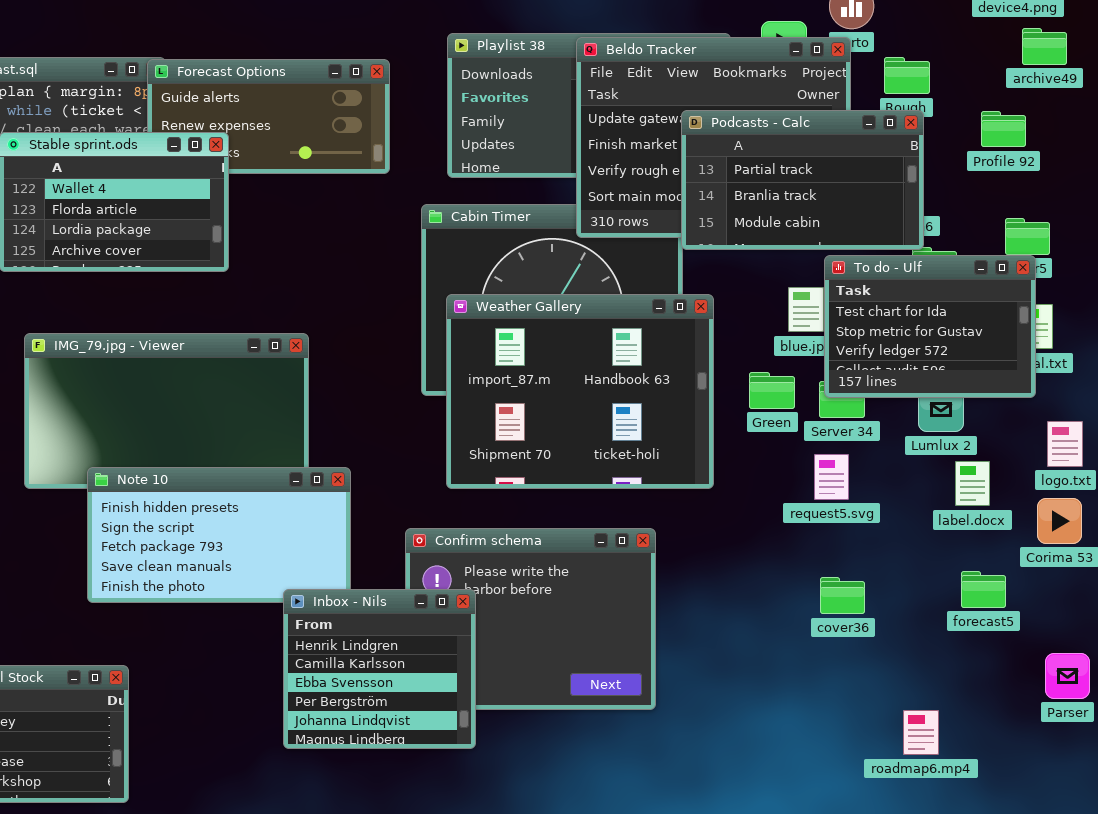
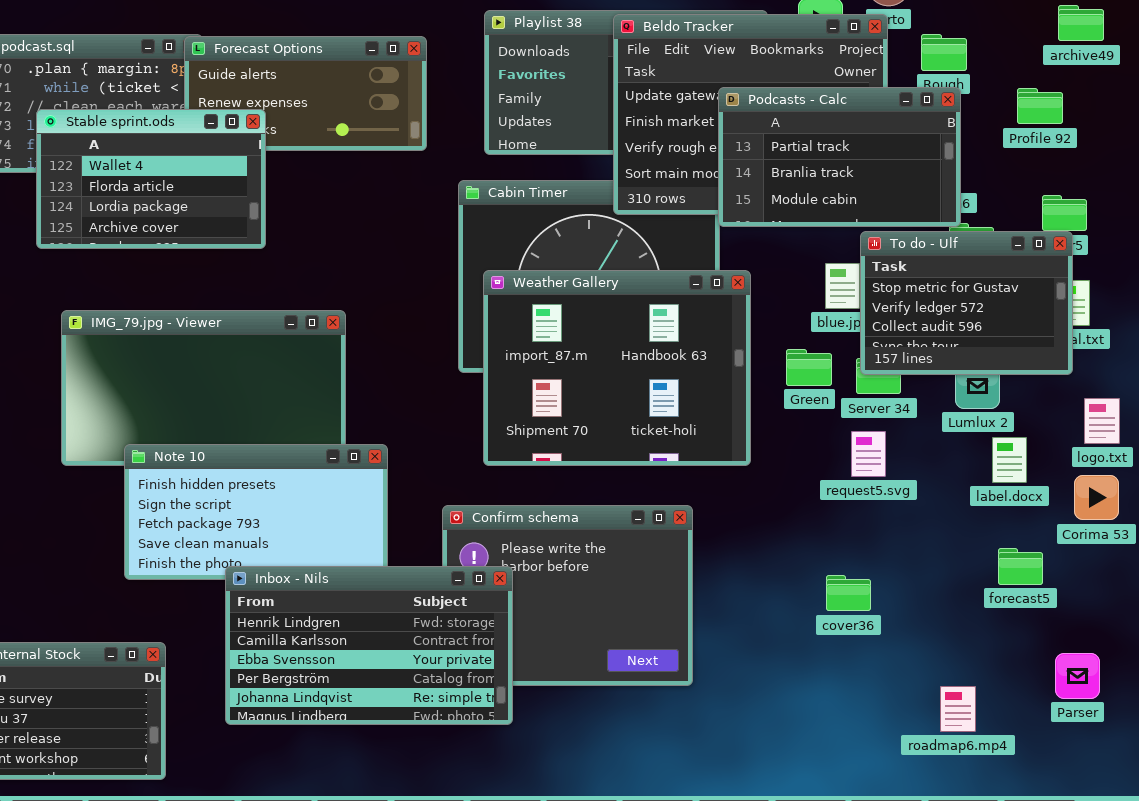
To do - Ulf: [824,255,1036,398] -> [860,231,1073,375], scrolled down 1 row
cover36: [820,577,865,614] -> [826,575,871,611], moved
Inbox - Nils: [283,589,476,749] -> [225,566,513,725], resized
Parser: [1045,653,1090,699] -> [1055,653,1100,699], moved

